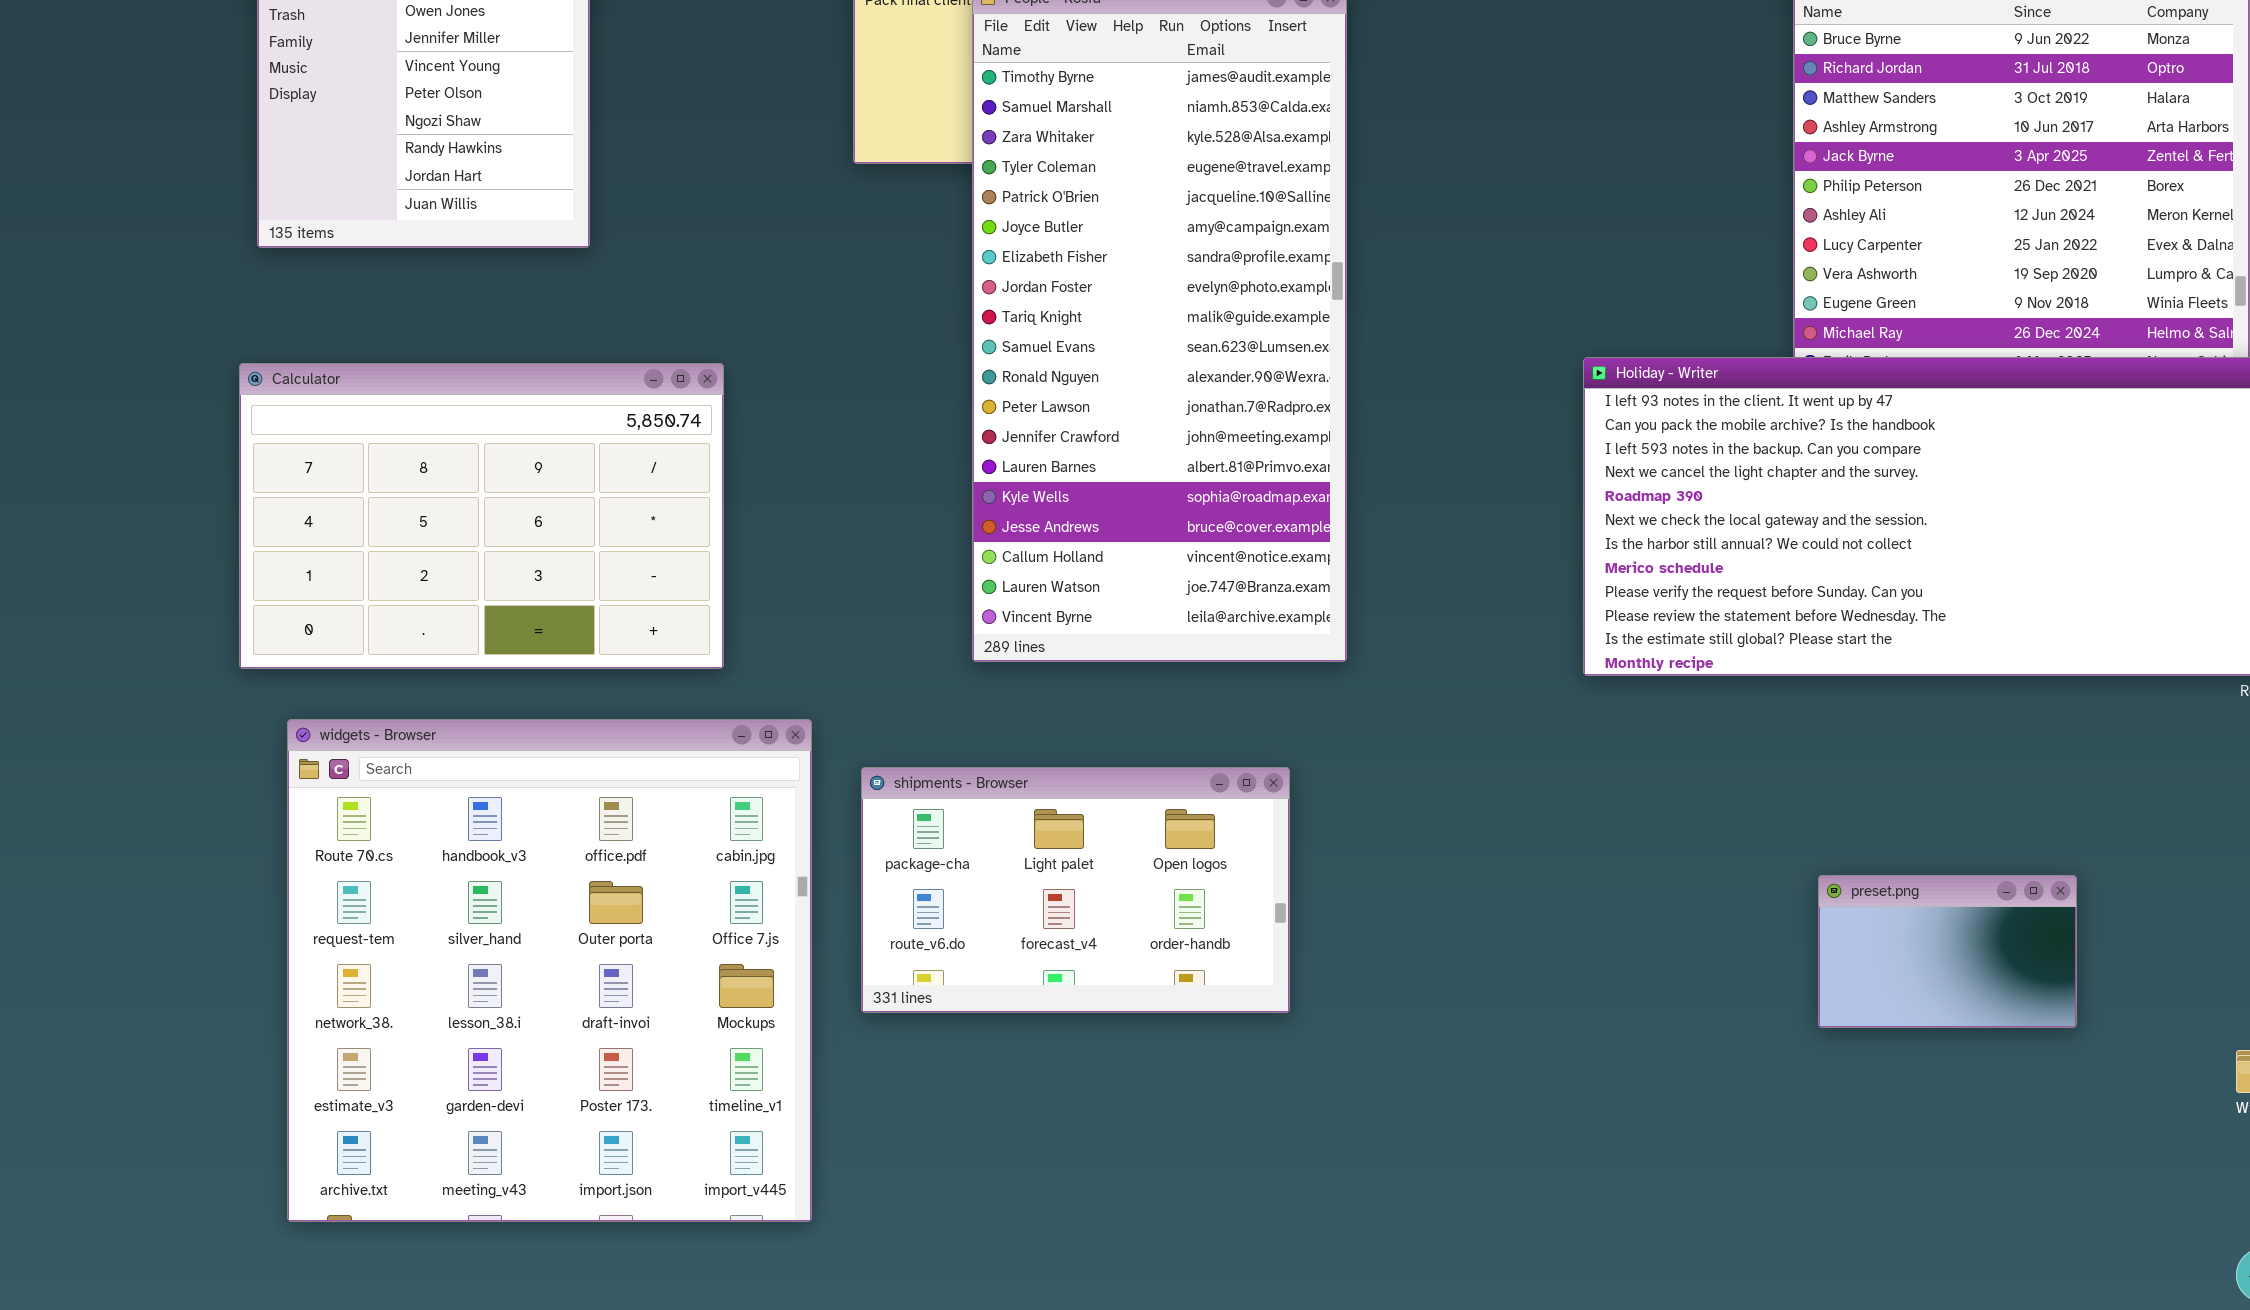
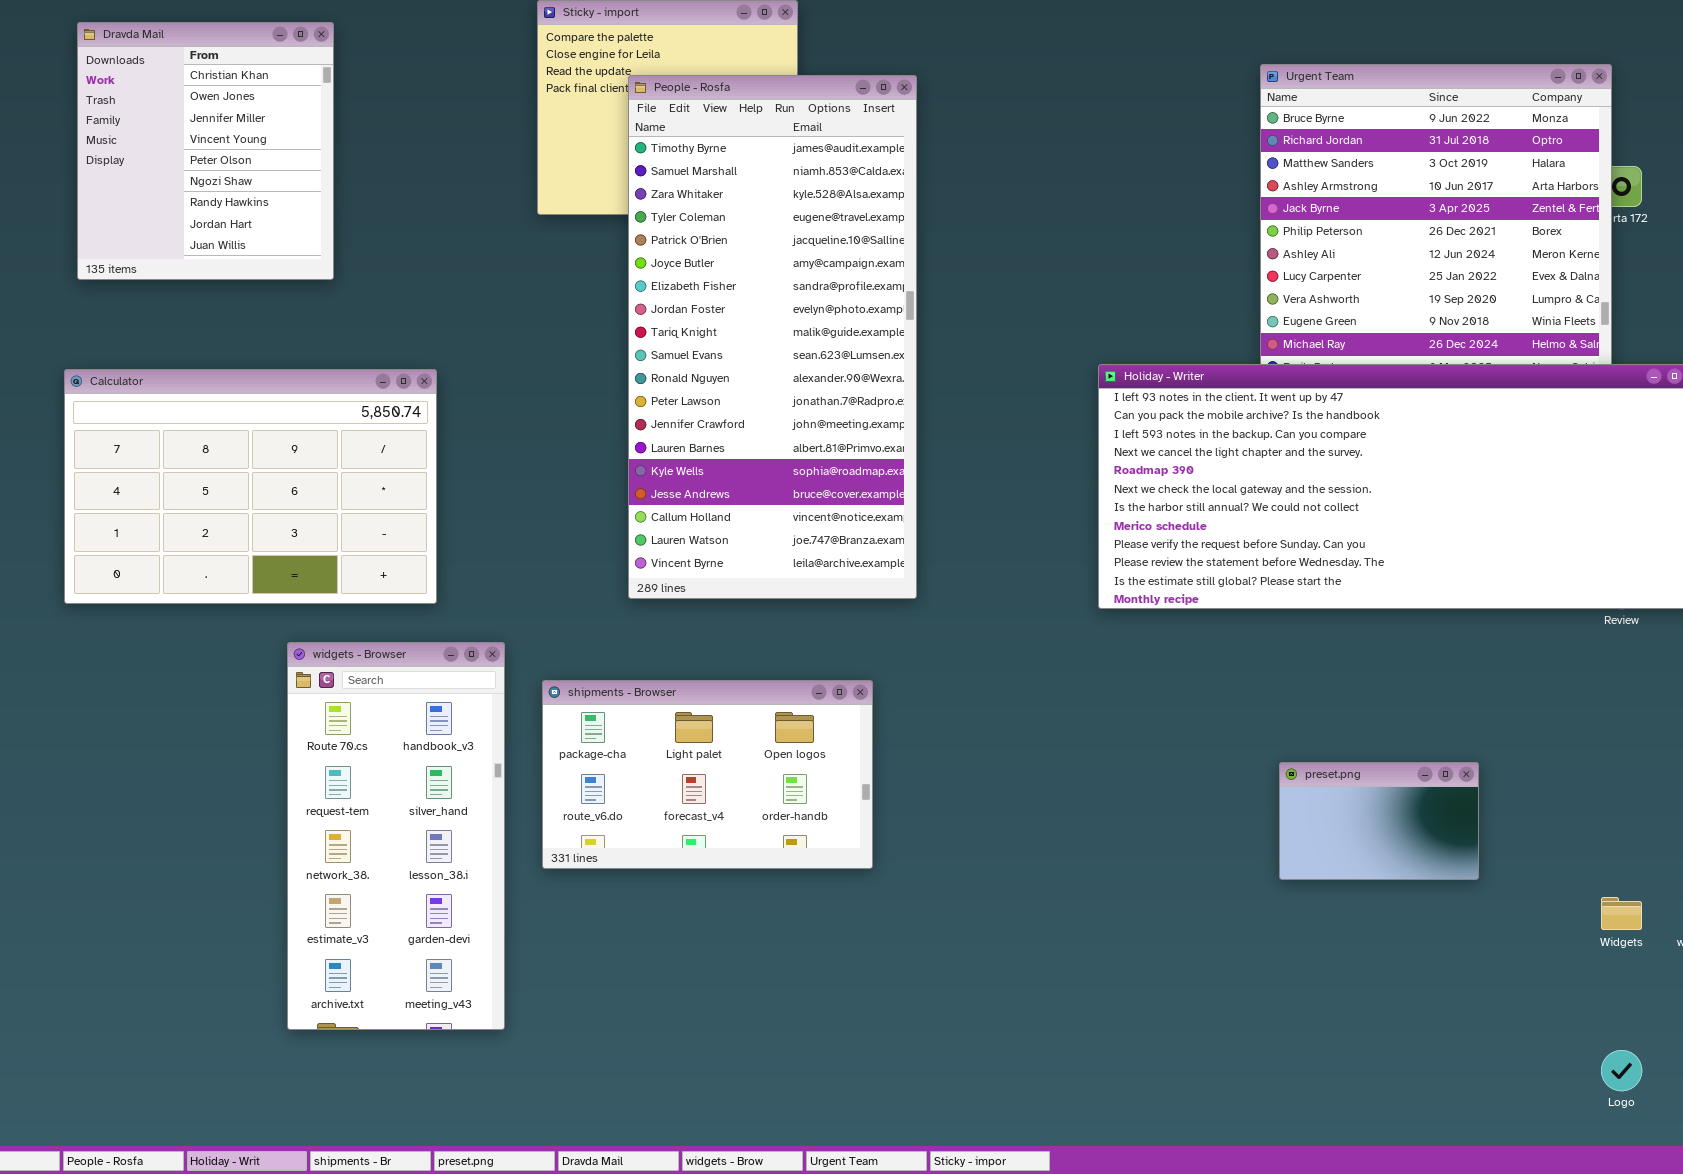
widgets - Browser: [287,719,812,1222] -> [287,642,505,1030], resized

